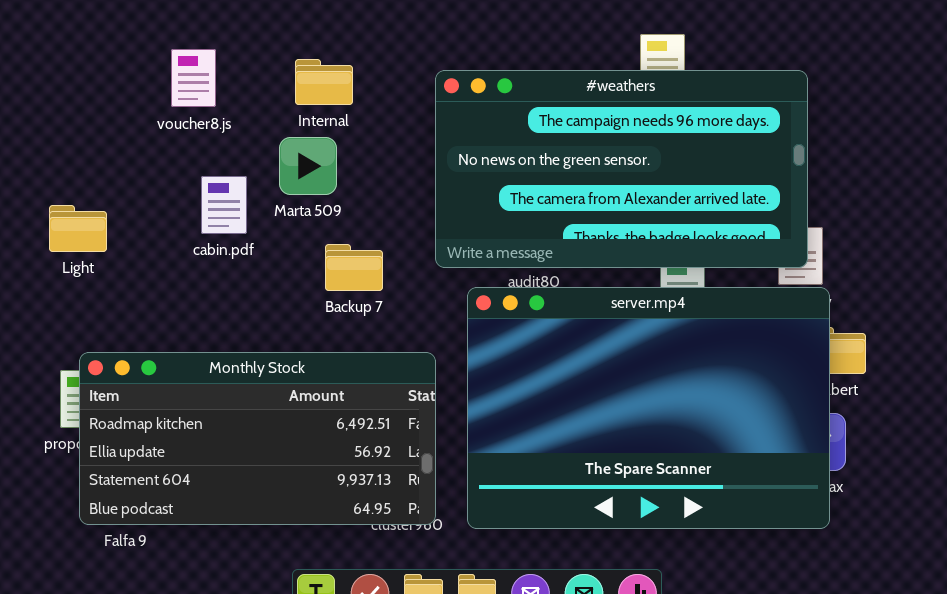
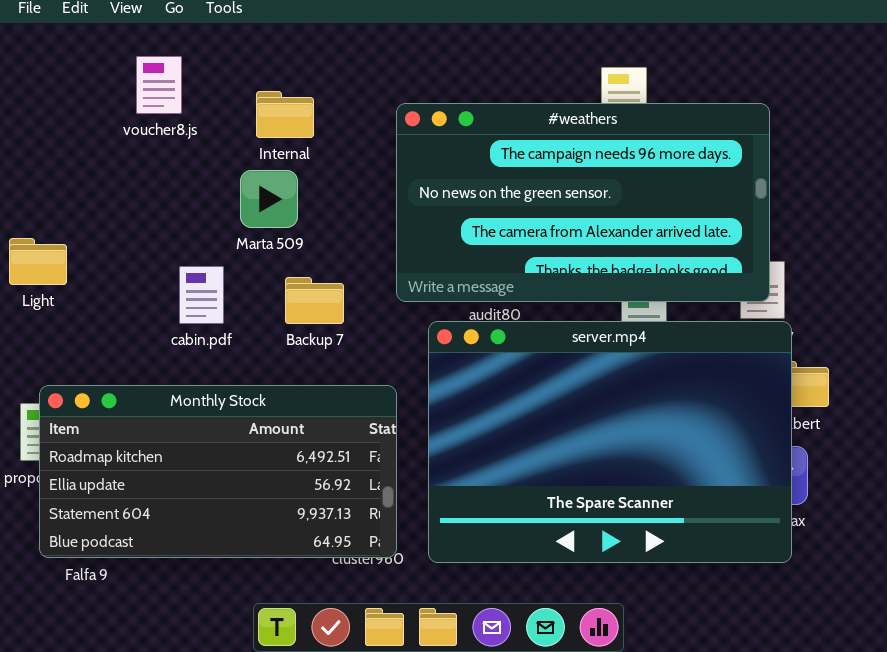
voucher8.js: [171,49,216,107] -> [136,56,182,114], moved
cabin.pdf: [201,176,247,234] -> [179,266,224,324], moved

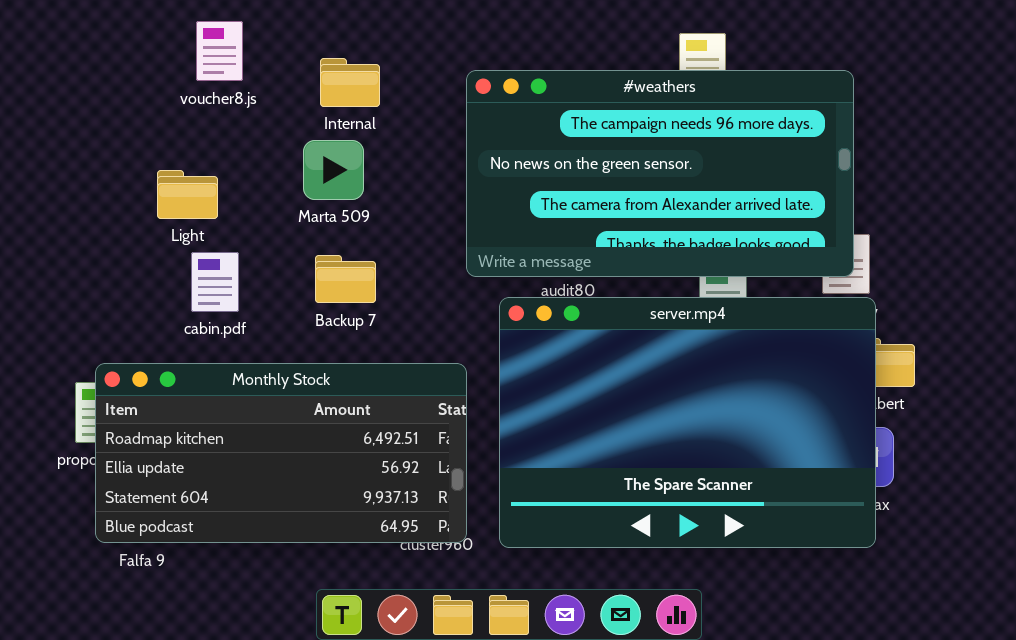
Light: [9,238,67,285] -> [157,170,218,219], moved
cabin.pdf: [179,266,224,324] -> [191,252,239,312], moved
Backup 7: [285,277,344,324] -> [315,255,376,303], moved

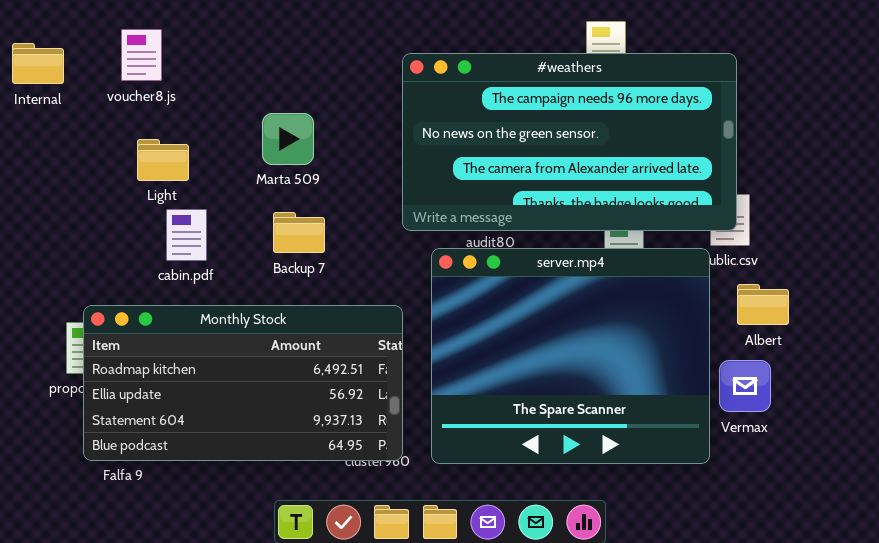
voucher8.js: [196,21,243,81] -> [121,29,162,81], moved
Internal: [320,58,380,107] -> [12,43,64,84], moved
server.mp4: [499,297,876,548] -> [431,248,710,464], resized

